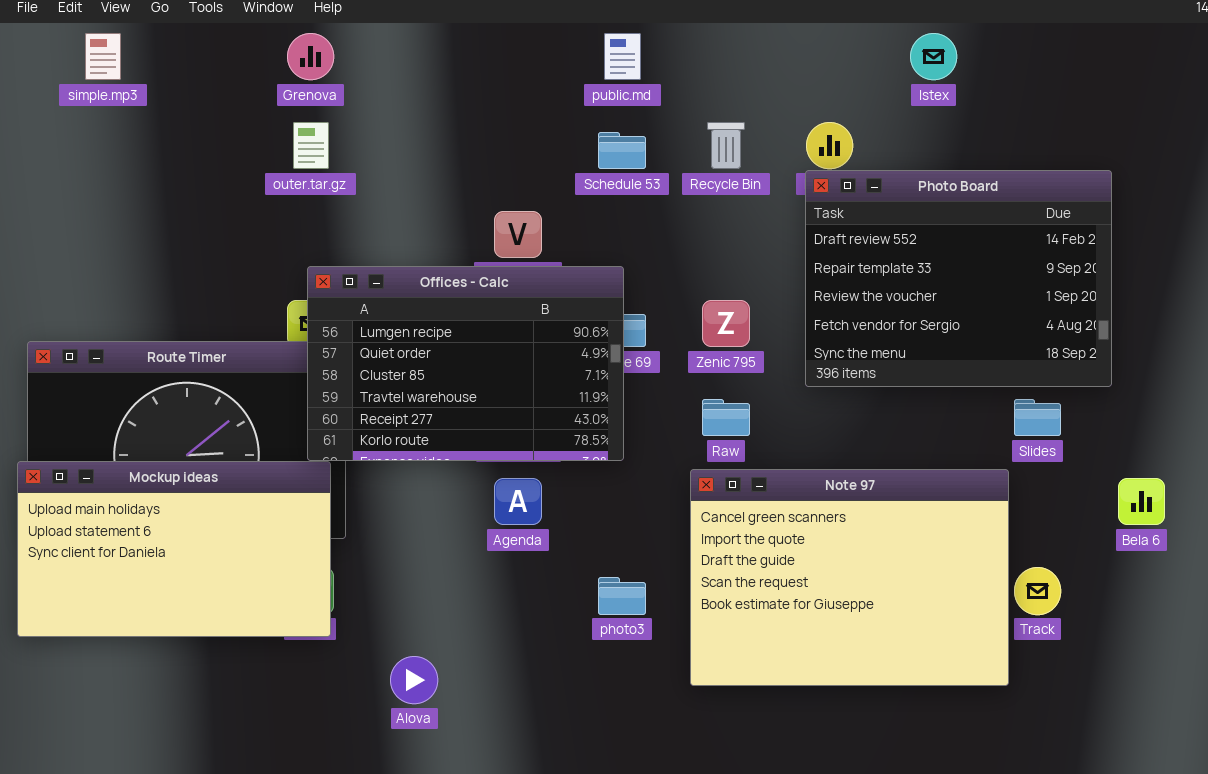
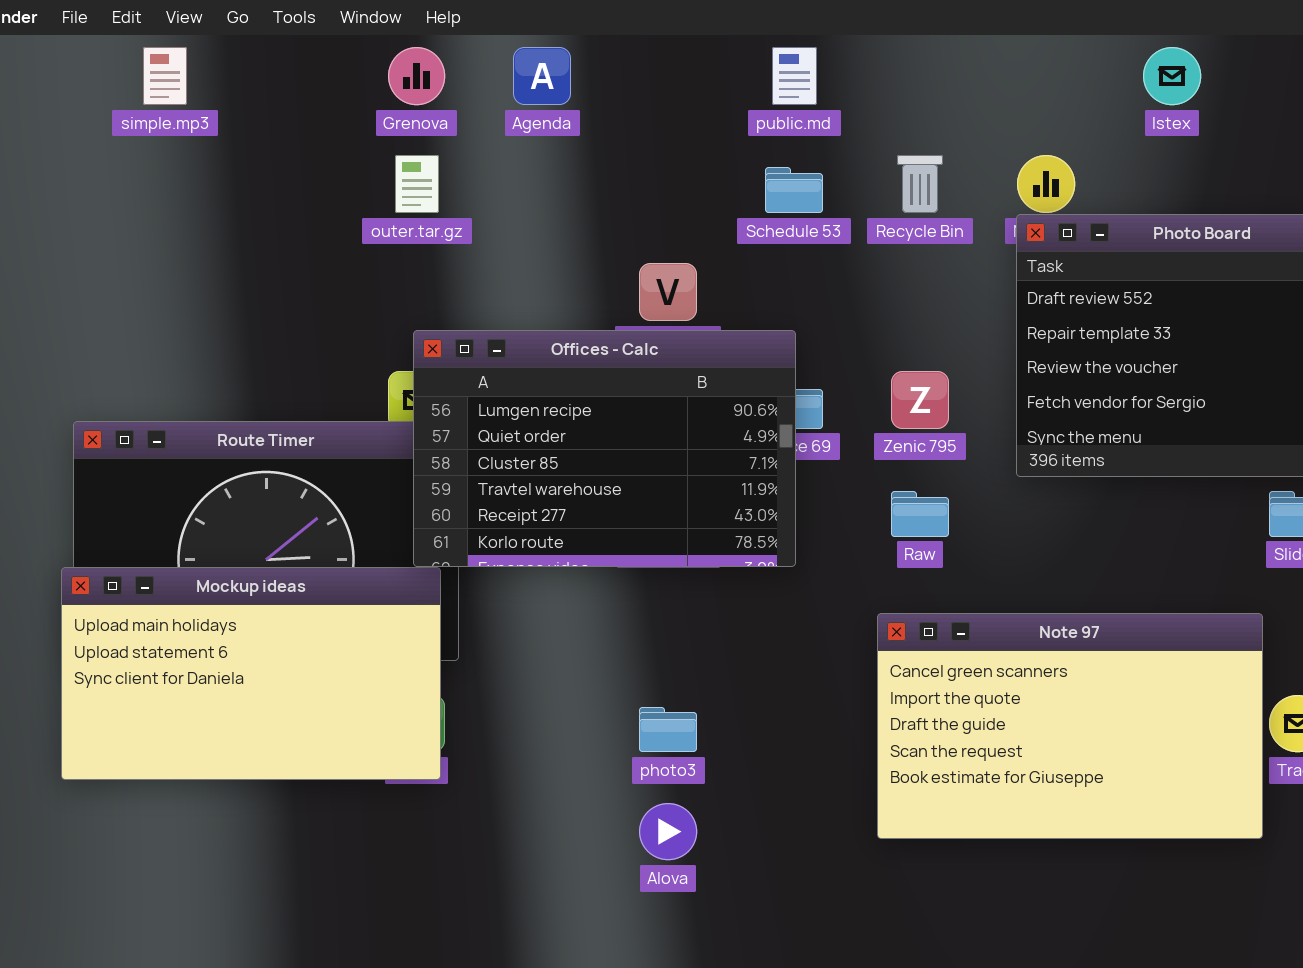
Note 97: [690,469,1009,686] -> [877,613,1263,839], resized
Agenda: [494,478,542,525] -> [513,47,571,105], moved
photo3: [598,577,646,615] -> [639,707,697,752], moved
Alova: [390,656,438,704] -> [639,803,697,860], moved

